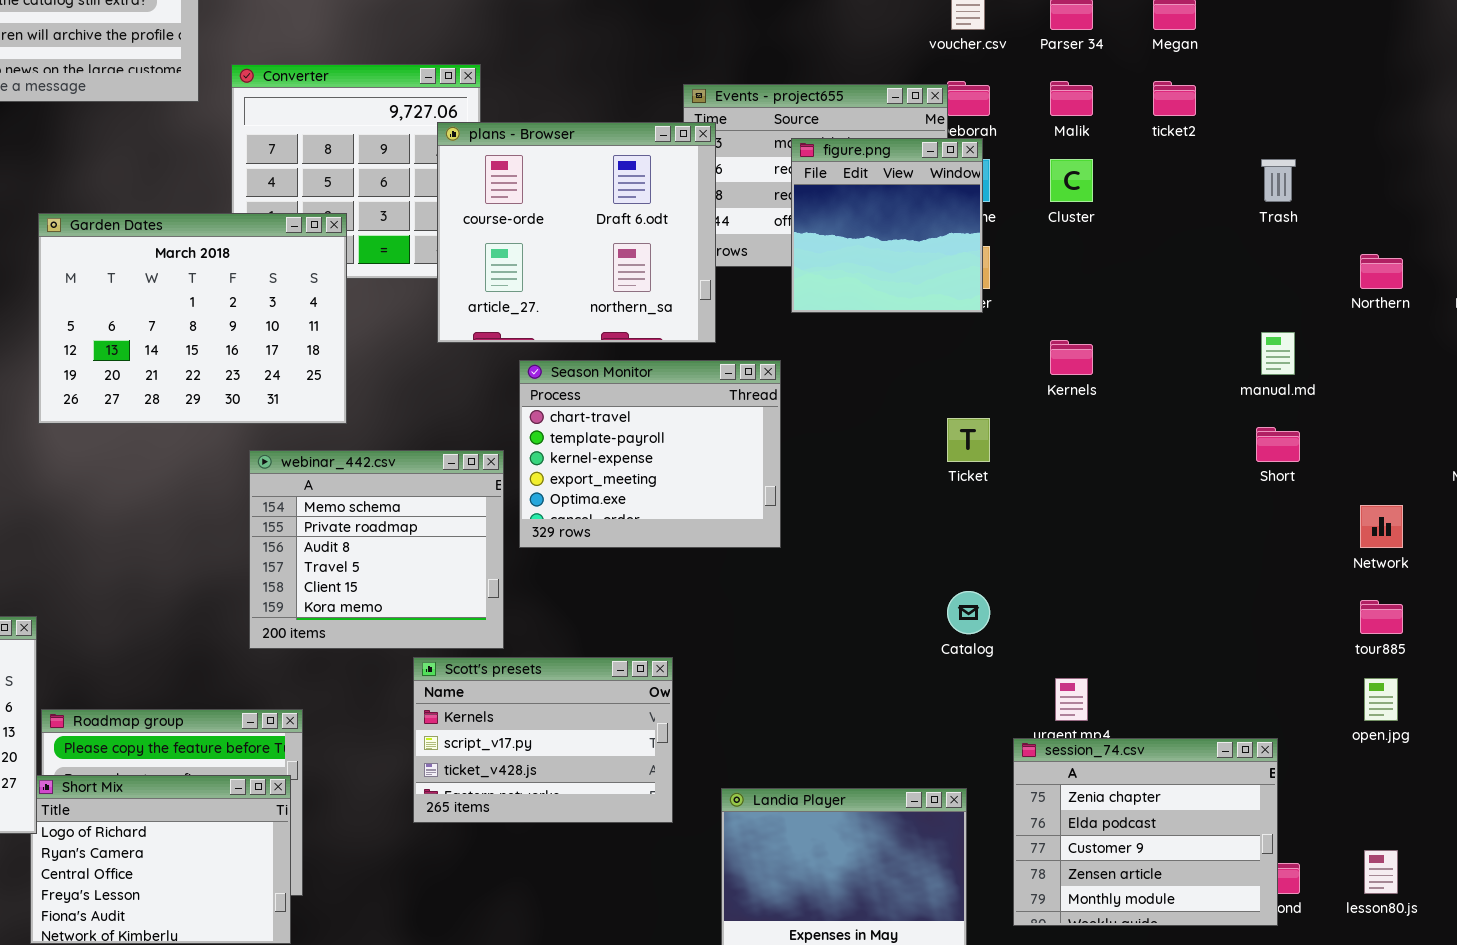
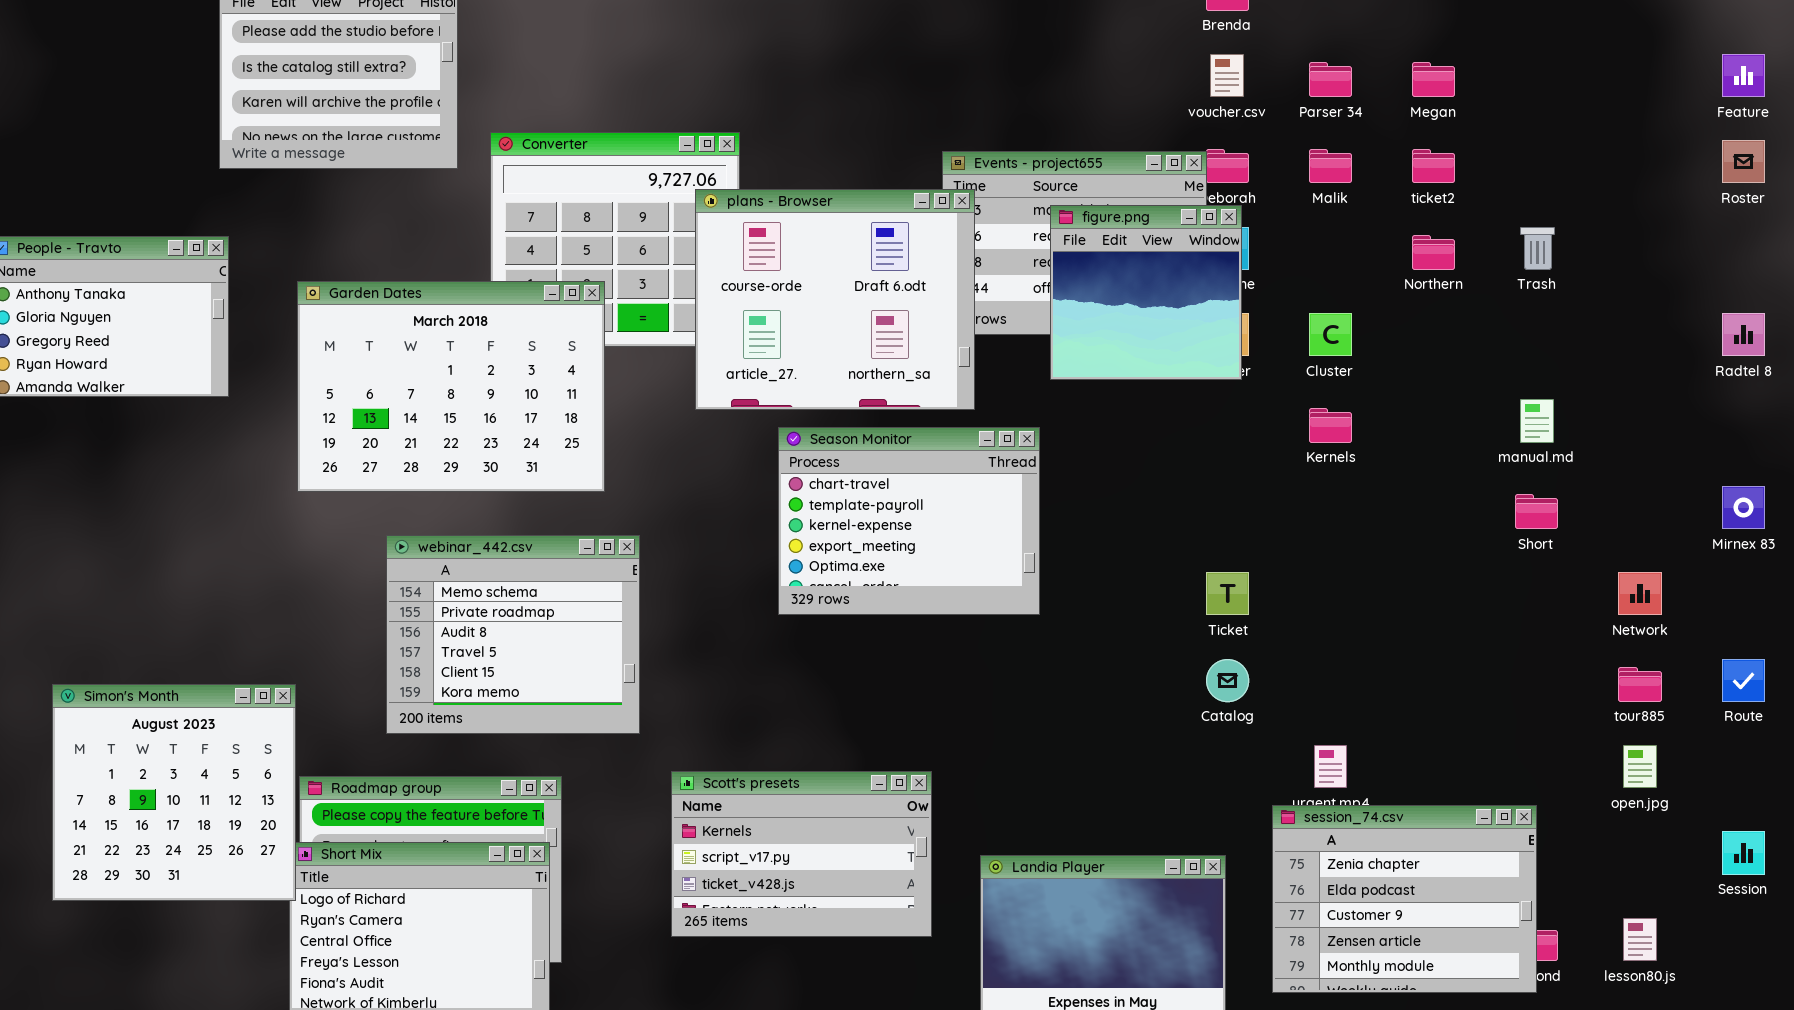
Cluster: [1050,159,1093,202] -> [1309,313,1352,356], moved
Northern: [1360,254,1403,289] -> [1412,235,1455,270], moved
Ticket: [947,418,990,462] -> [1206,572,1249,615], moved
webinar_442.csv: [249,450,504,649] -> [386,535,640,734], moved
Scott's presets: [413,657,673,823] -> [671,771,932,937], moved

